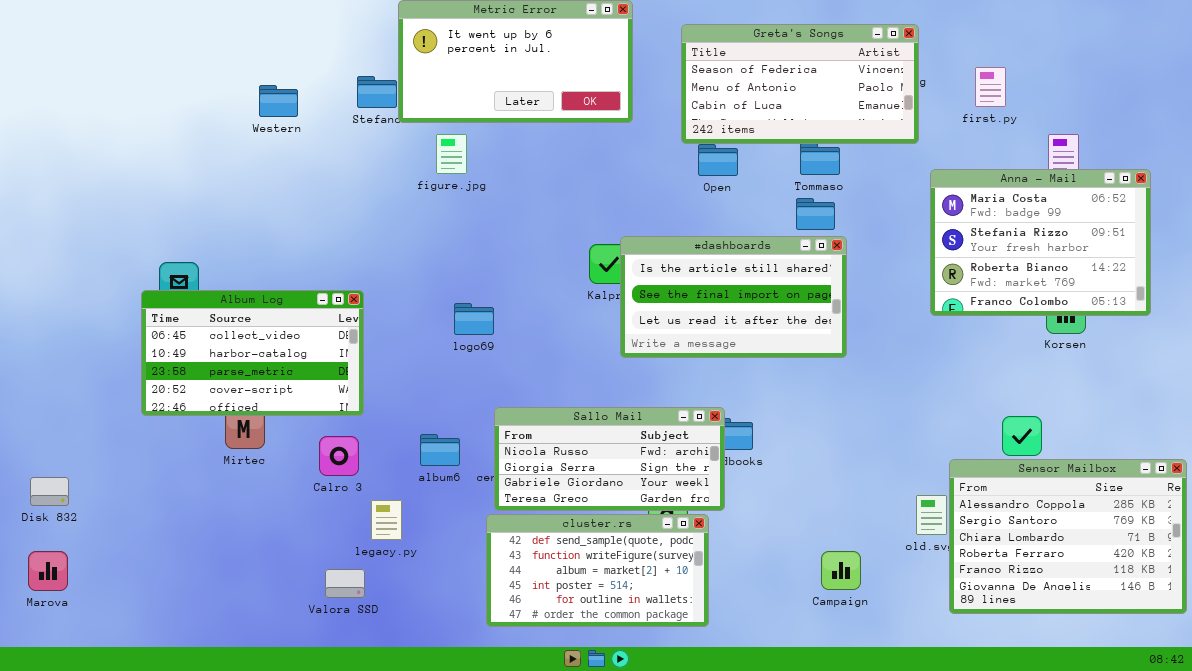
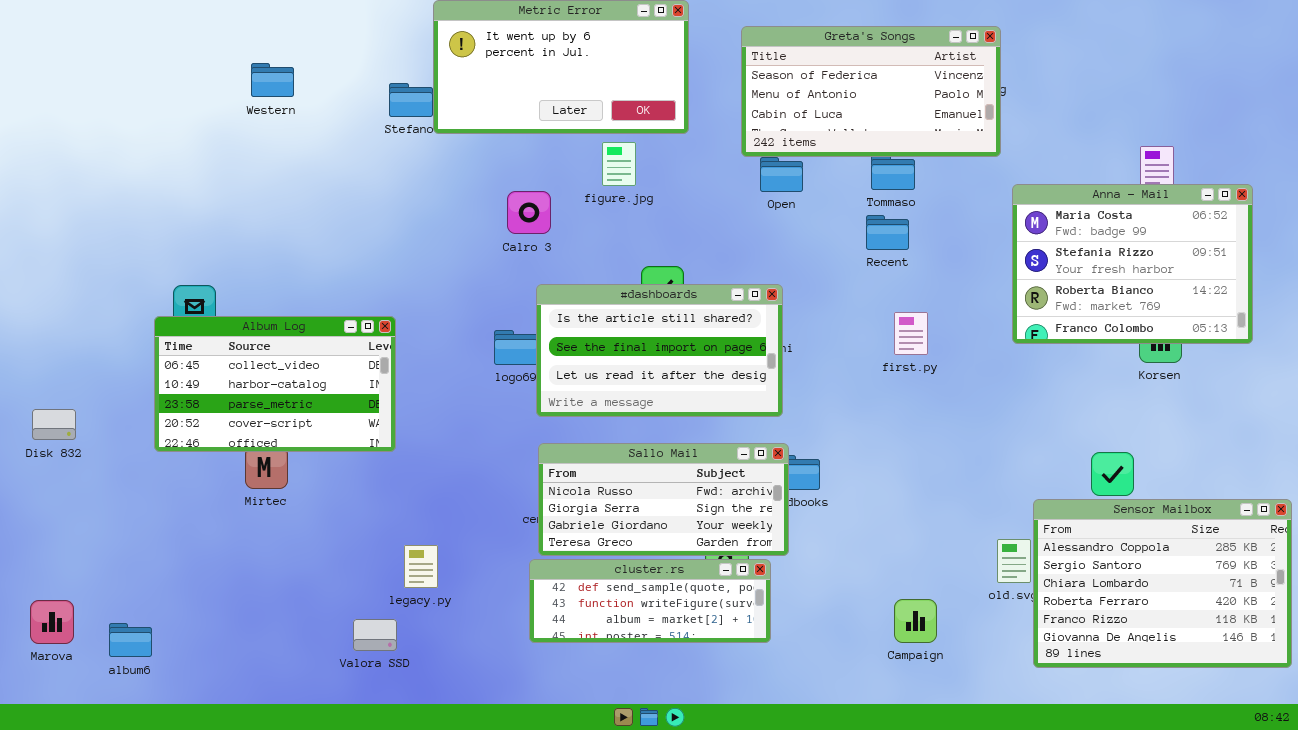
first.py: [975,67,1006,107] -> [894,312,928,355], moved
Western: [259,85,298,117] -> [251,63,294,97], moved
figure.jpg: [436,134,467,174] -> [602,142,636,186], moved
#dashboards: [620,236,847,358] -> [536,284,783,417], moved
album6: [420,434,460,466] -> [109,623,152,657], moved
Calro 3: [319,436,359,476] -> [507,191,551,234], moved
Disk 832: [30,477,69,506] -> [32,409,76,440], moved
cluster.rs: [486,514,709,627] -> [529,559,771,643], resized

